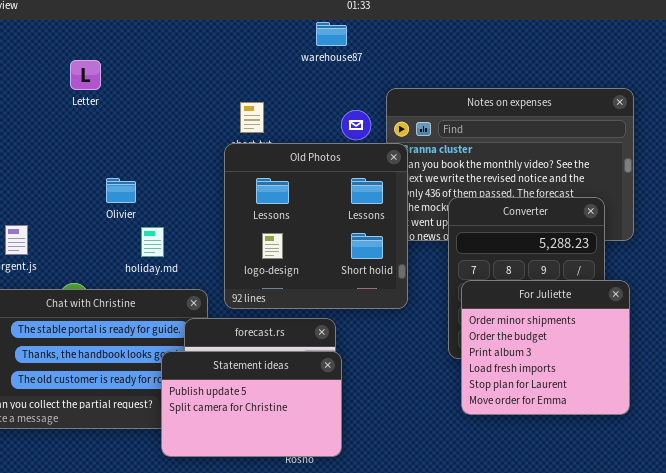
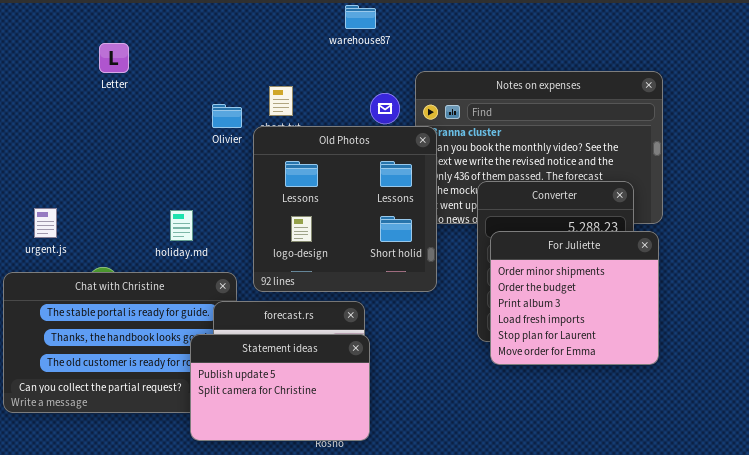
Olivier: [106,178,136,203] -> [212,104,242,128], moved
For Juliette: [461,280,630,415] -> [490,231,659,365], moved

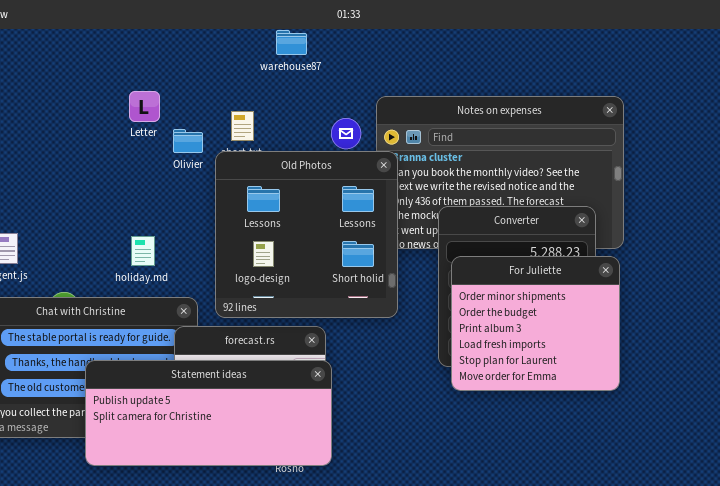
warehouse87: [345,5,376,29] -> [276,30,307,55], moved
Letter: [99,43,129,73] -> [129,91,160,122], moved
Statement ideas: [190,334,370,441] -> [85,360,332,466], resized

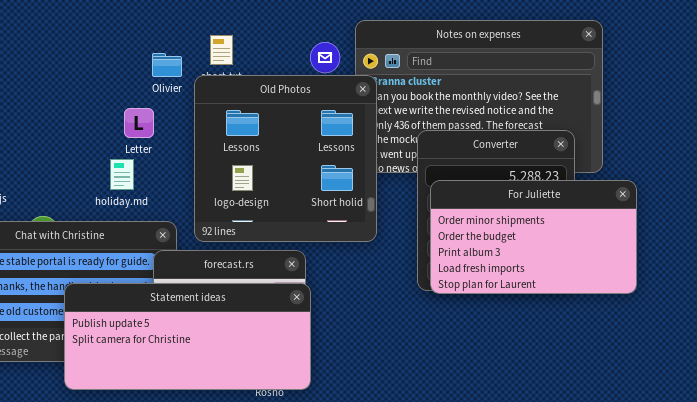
Letter: [129,91,160,122] -> [124,108,154,138], moved
For Juliette: [451,256,620,391] -> [430,180,637,294], resized

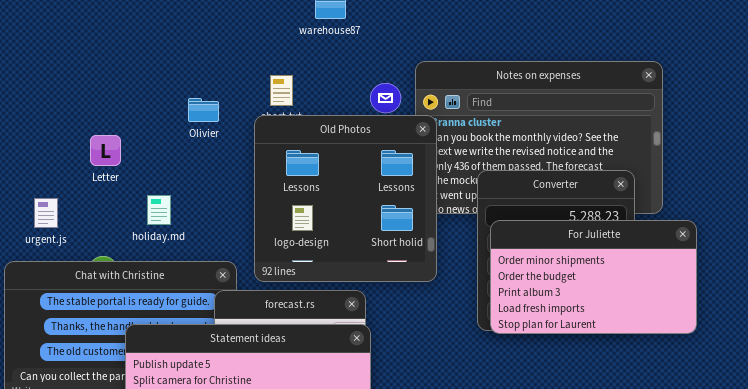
Olivier: [152,53,182,77] -> [188,98,219,122], moved
Letter: [124,108,154,138] -> [90,135,121,166], moved
holiday.md: [110,159,134,190] -> [147,195,171,225], moved

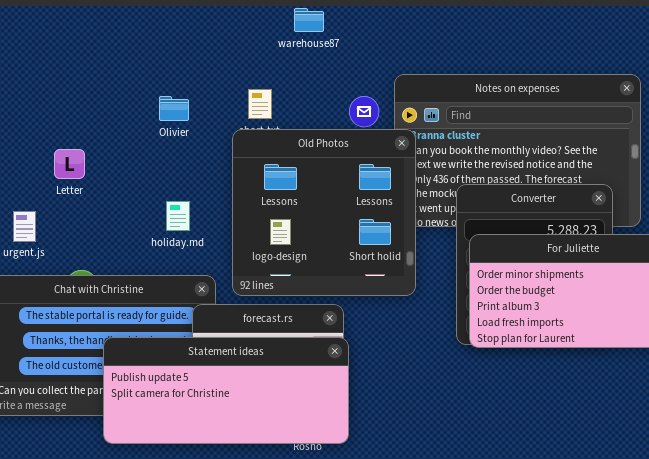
Olivier: [188,98,219,122] -> [159,96,189,121], moved
Letter: [90,135,121,166] -> [54,149,85,179], moved
holiday.md: [147,195,171,225] -> [166,201,190,231], moved

